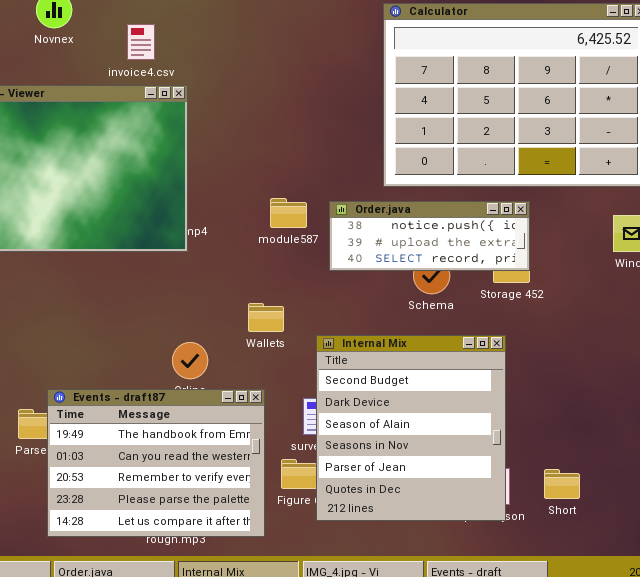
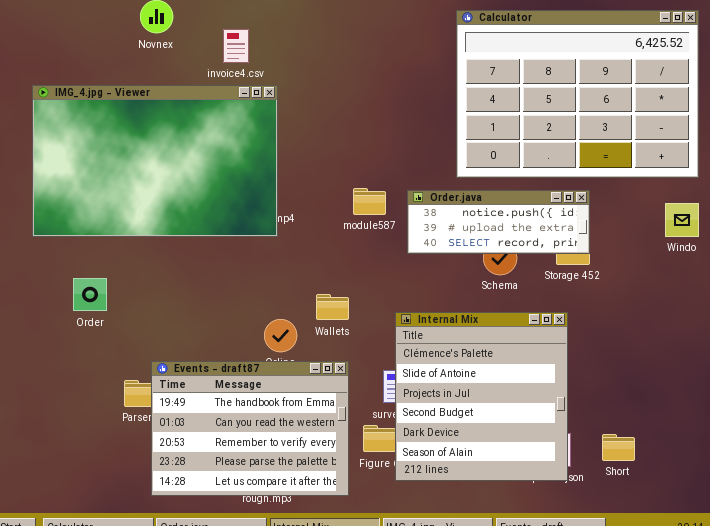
Wallets: [248,303,284,332] -> [316,294,349,320], moved
Internal Mix: [316,335,506,521] -> [395,312,568,481], scrolled up 3 rows

